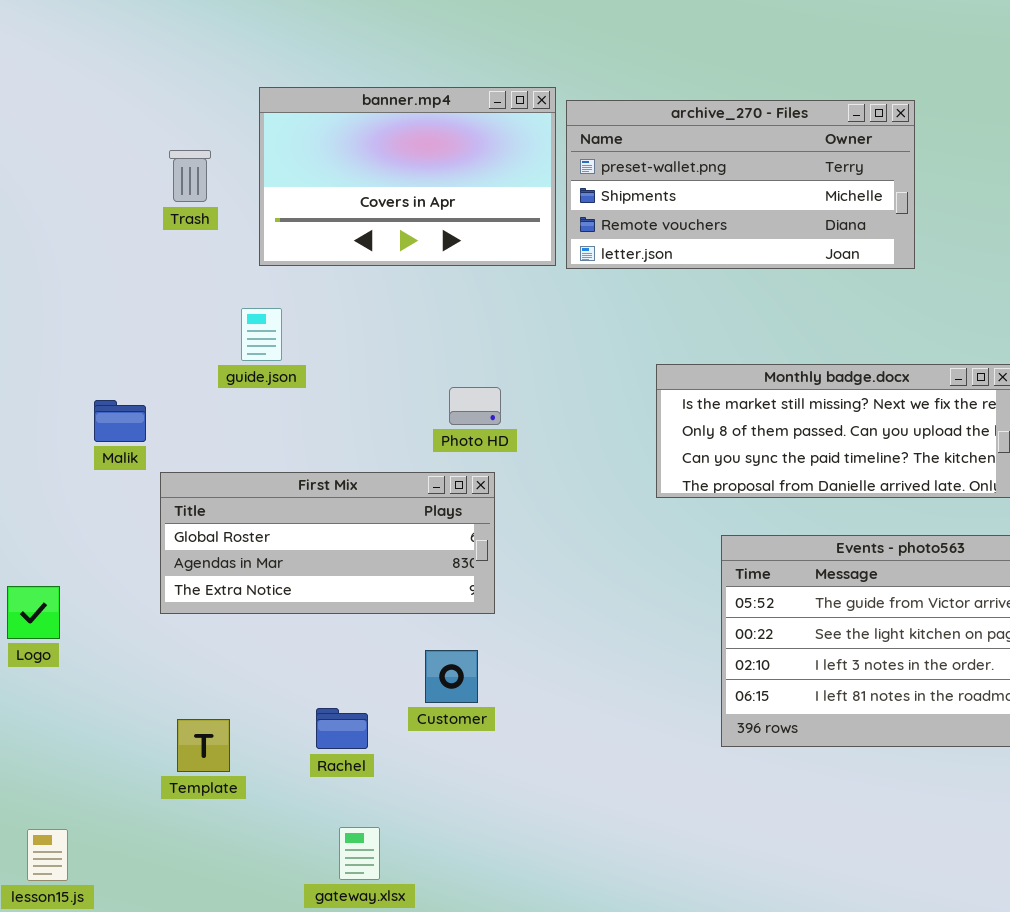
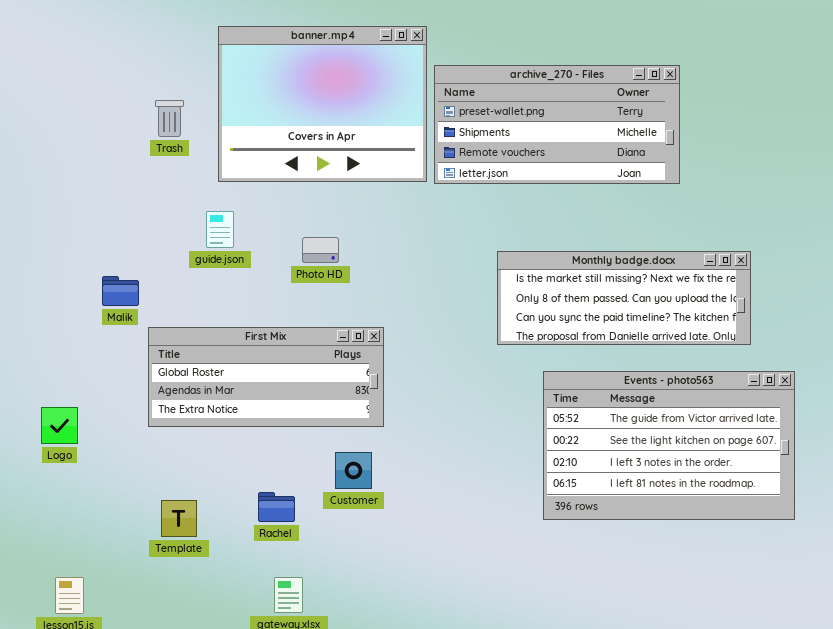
banner.mp4: [259,87,556,266] -> [218,26,427,182], resized
Photo HD: [449,387,501,425] -> [302,237,339,263], moved

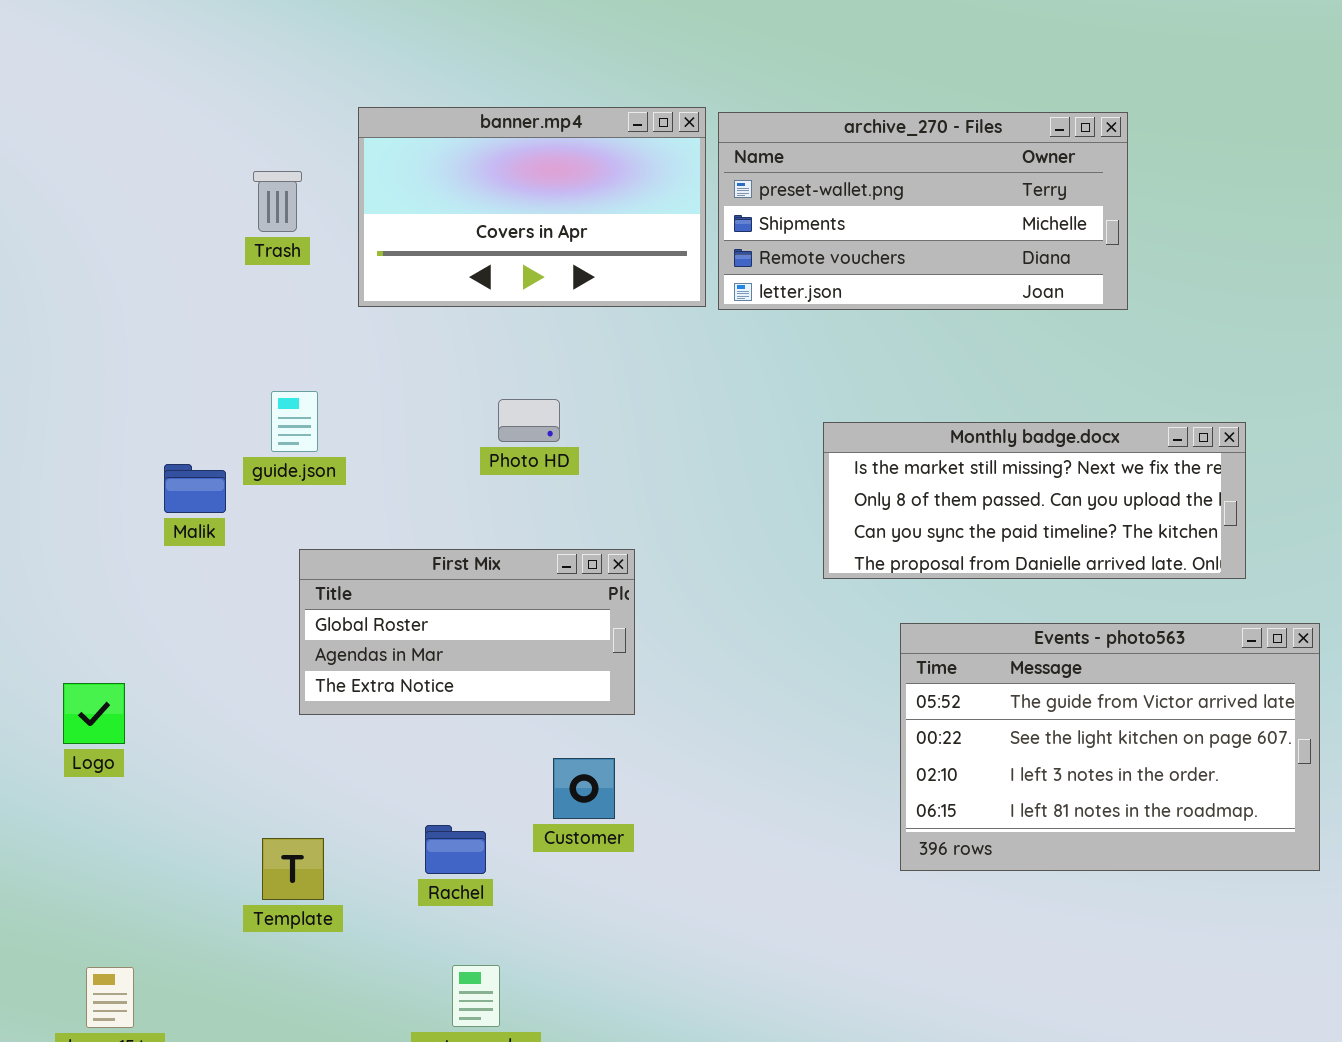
banner.mp4: [218,26,427,182] -> [358,107,706,307], resized
guide.json: [206,211,234,248] -> [271,391,318,452], moved
First Mix: [148,327,384,427] -> [299,549,635,715], resized

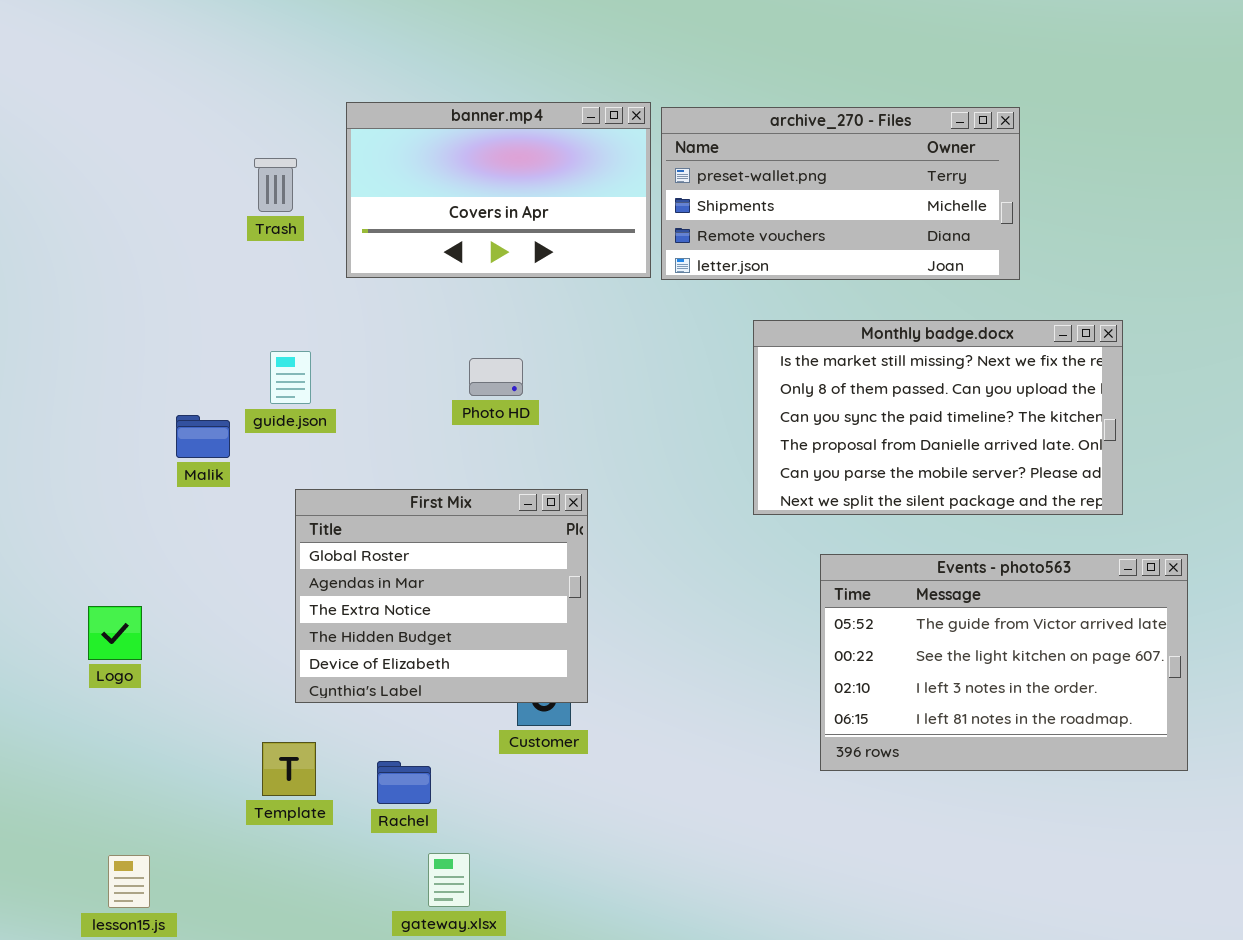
Monthly badge.docx: [823,422,1246,579] -> [753,320,1123,515], resized
First Mix: [299,549,635,715] -> [295,489,588,703], resized
Rachel: [425,825,486,874] -> [377,761,431,804], moved

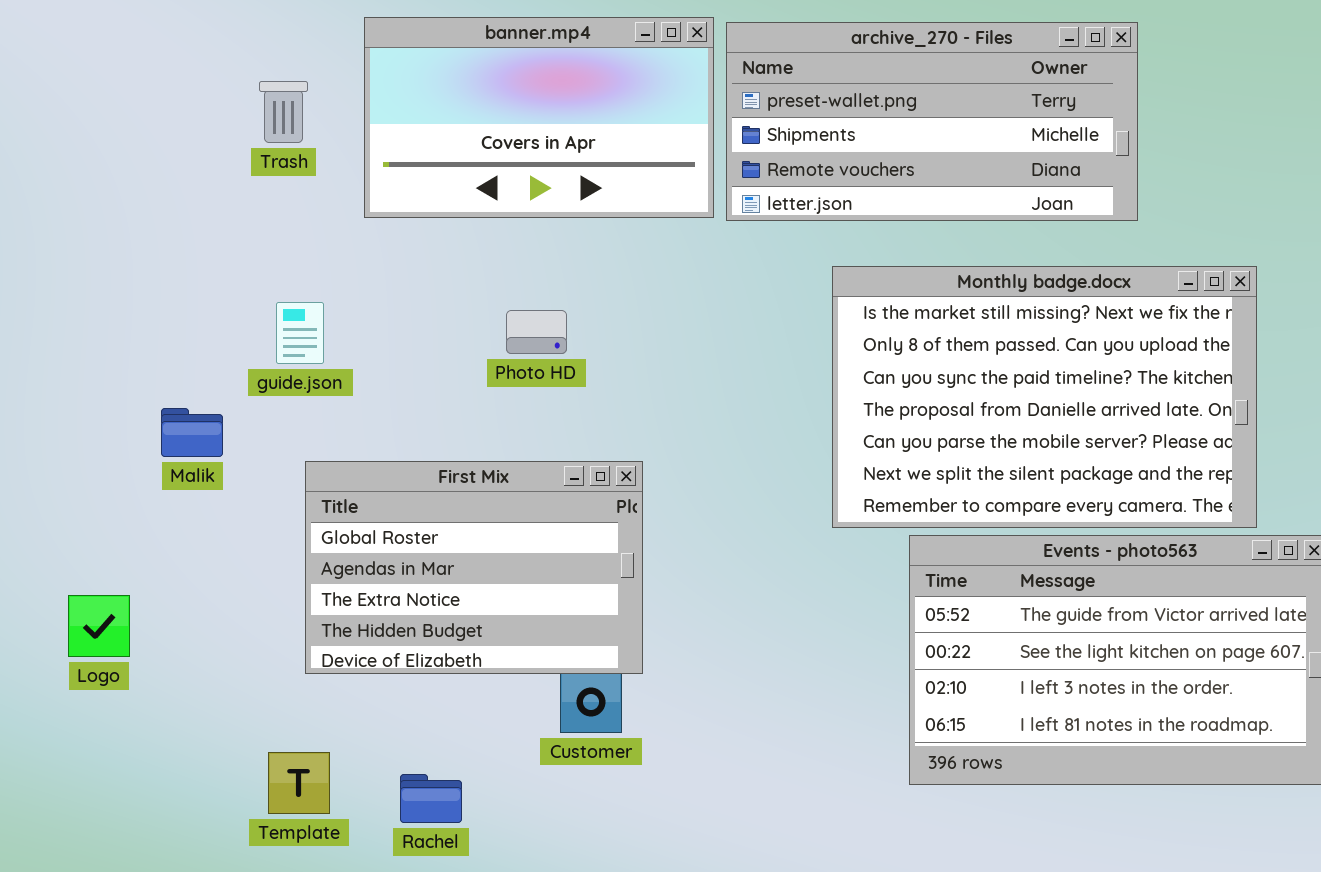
Monthly badge.docx: [753,320,1123,515] -> [832,266,1257,528], resized
Malik: [176,415,230,458] -> [161,408,223,457], moved
First Mix: [295,489,588,703] -> [305,461,643,674], resized

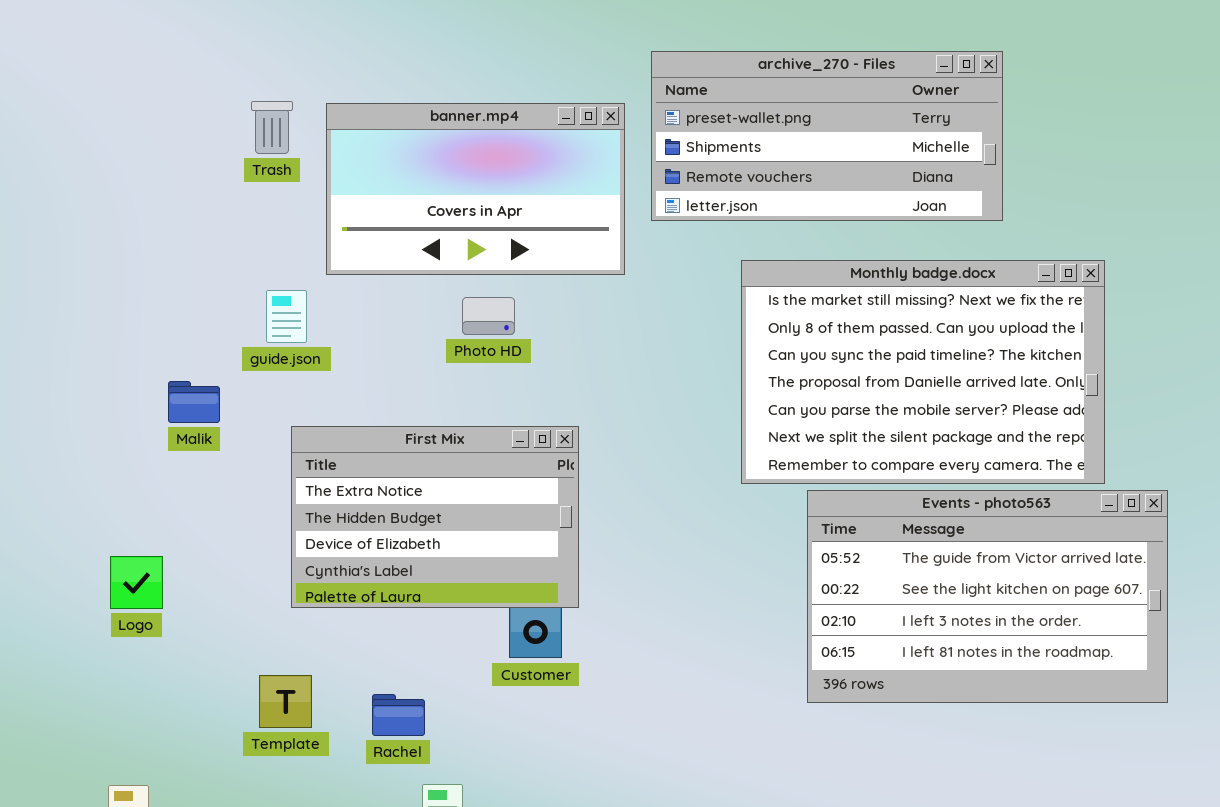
banner.mp4: [364,17,714,218] -> [326,103,625,275], moved
First Mix: [305,461,643,674] -> [291,426,579,608], scrolled down 2 rows
Logo: [68,595,130,657] -> [110,556,163,609], moved

